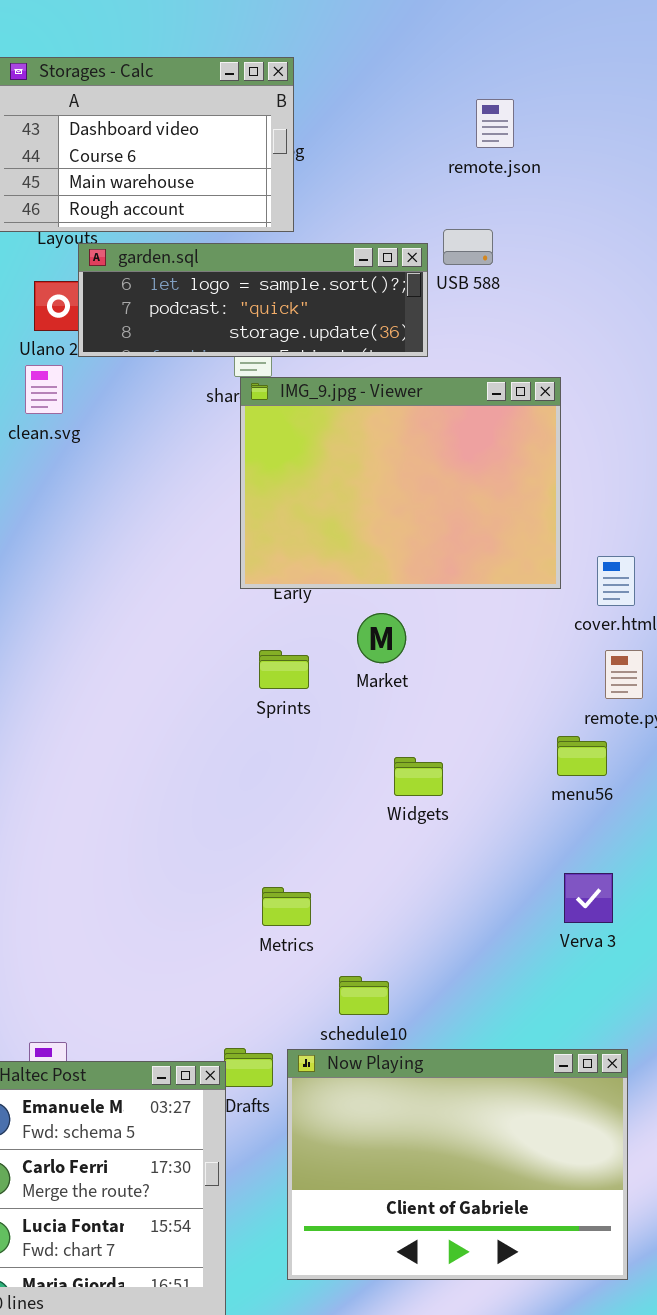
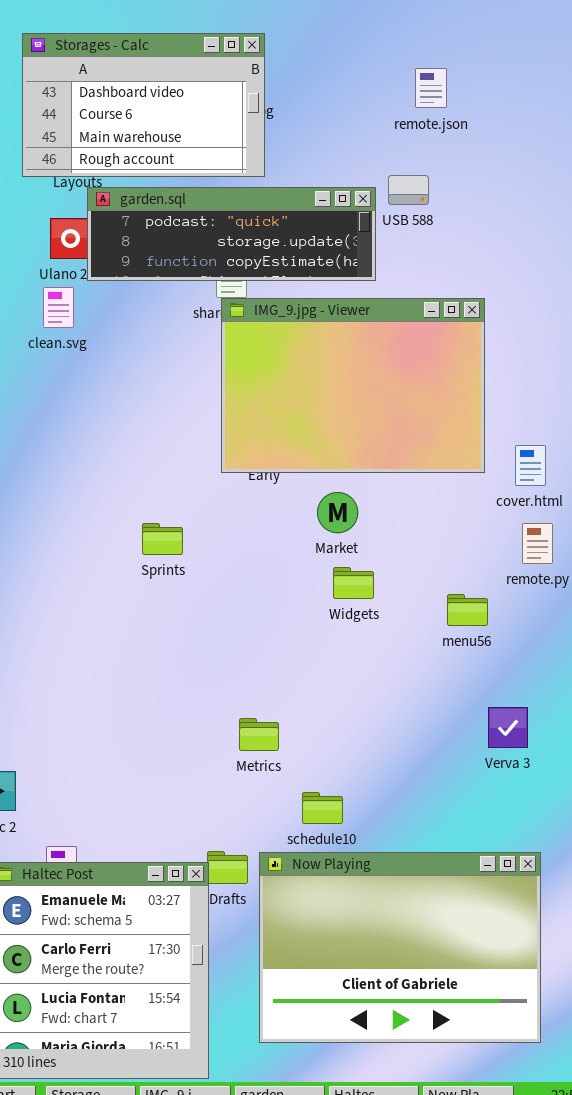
garden.sql: [78,243,428,357] -> [87,187,376,281], scrolled down 1 row
Sprints: [259,650,309,689] -> [142,523,183,555], moved
menu56: [557,736,607,776] -> [447,594,488,626], moved
Widgets: [394,757,443,796] -> [333,567,374,599], moved

